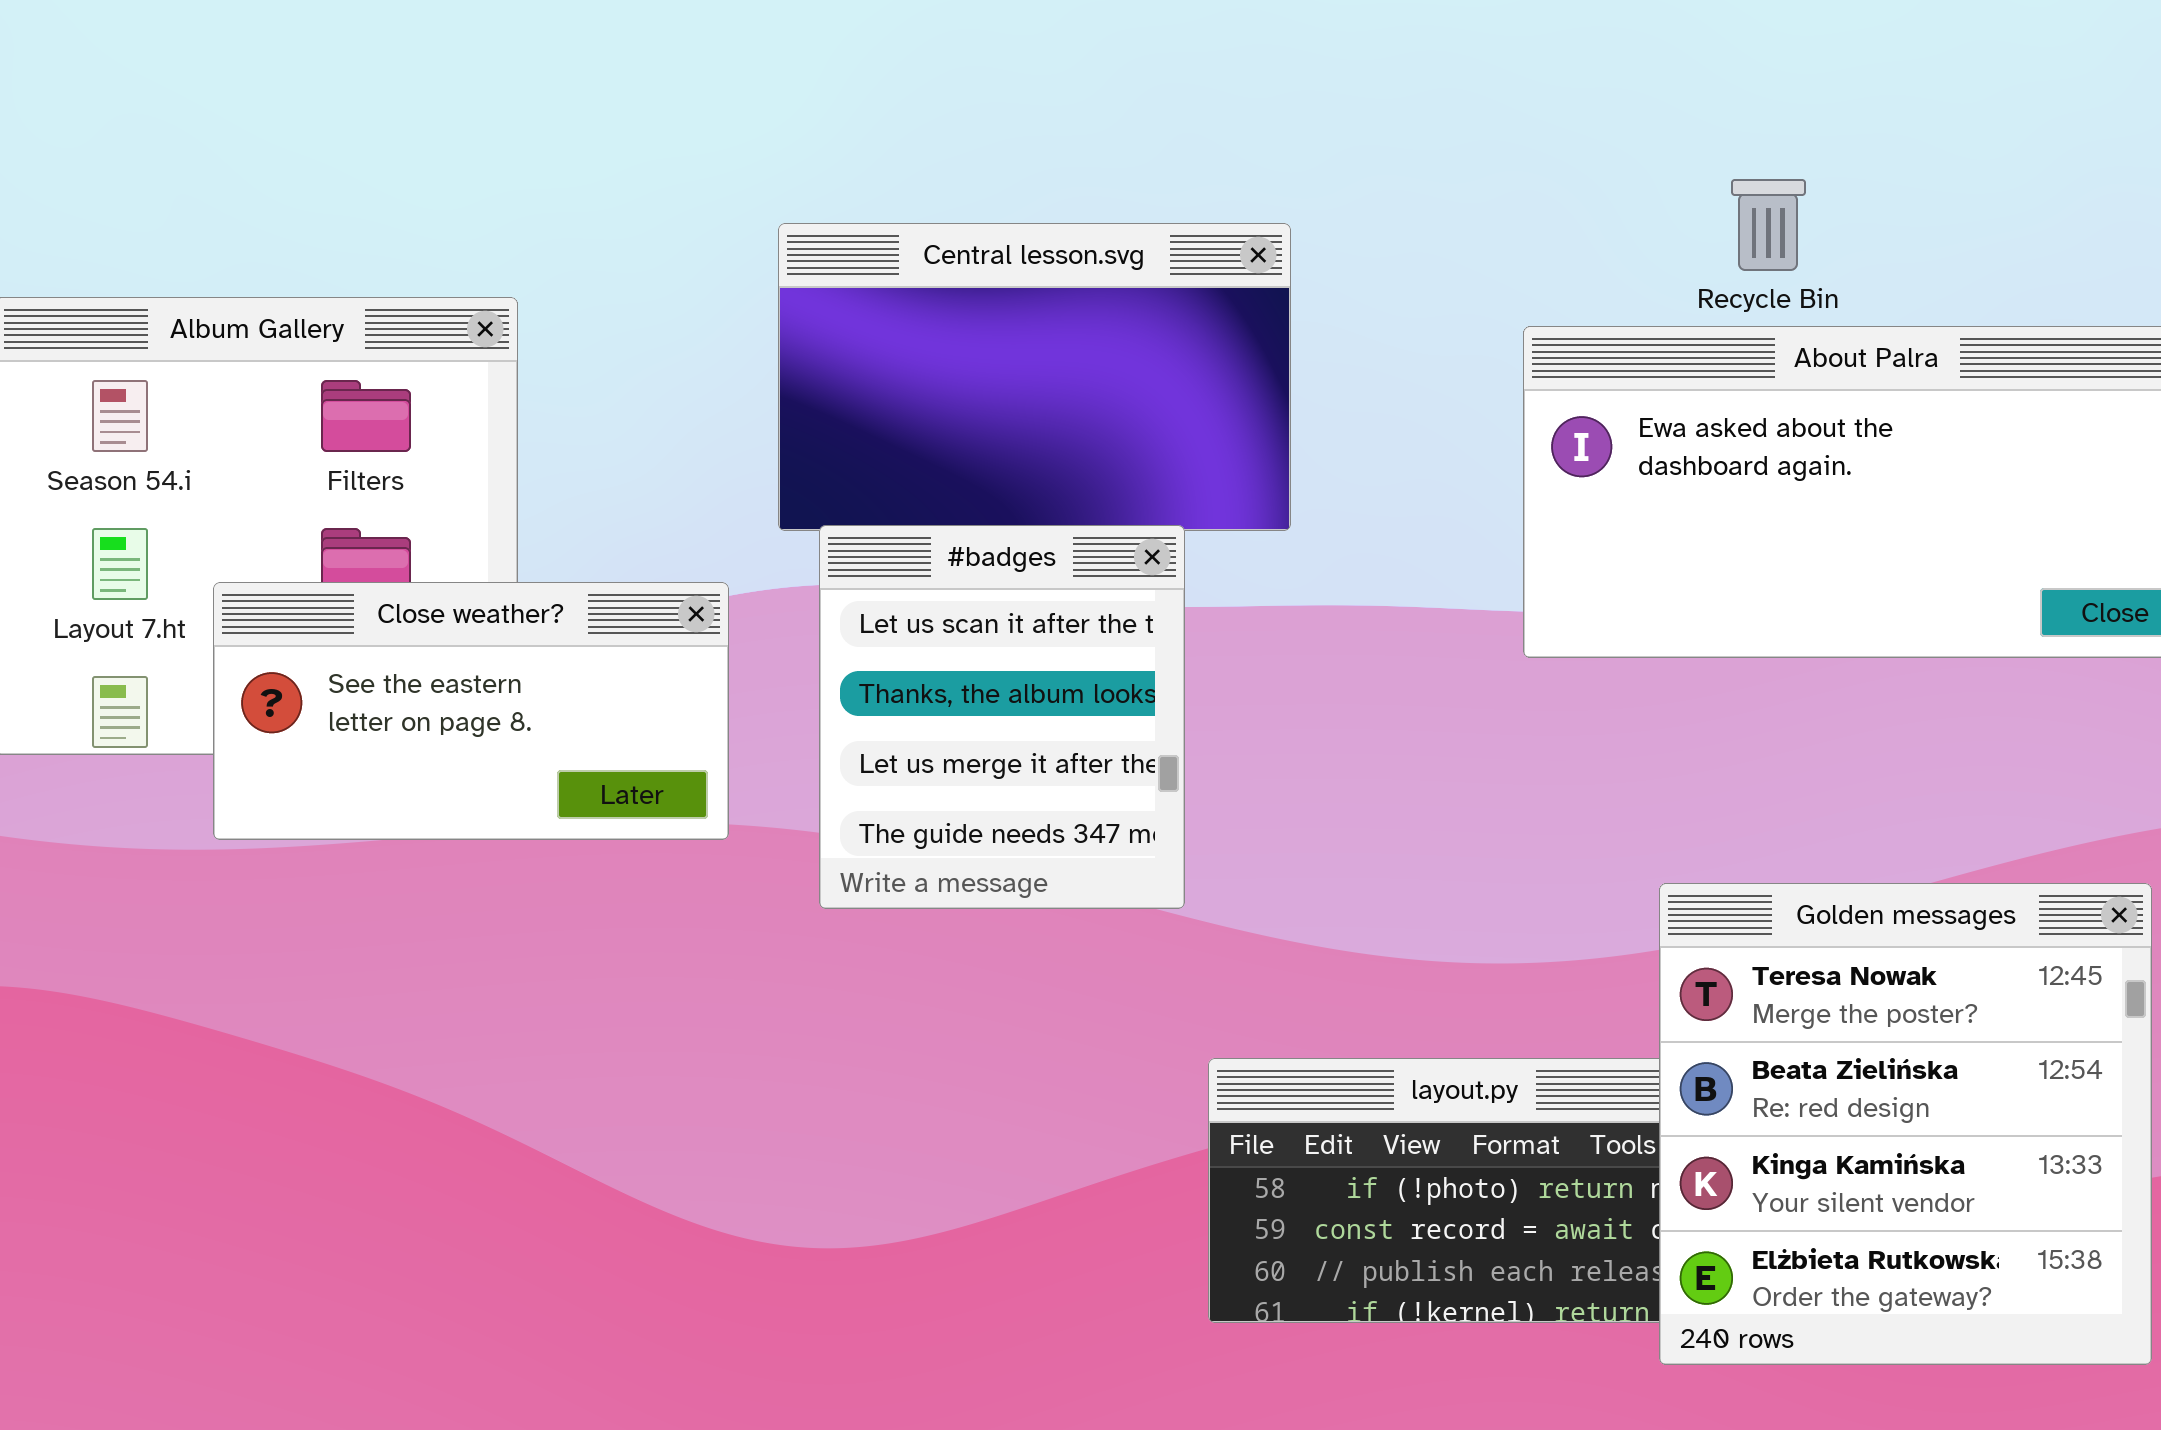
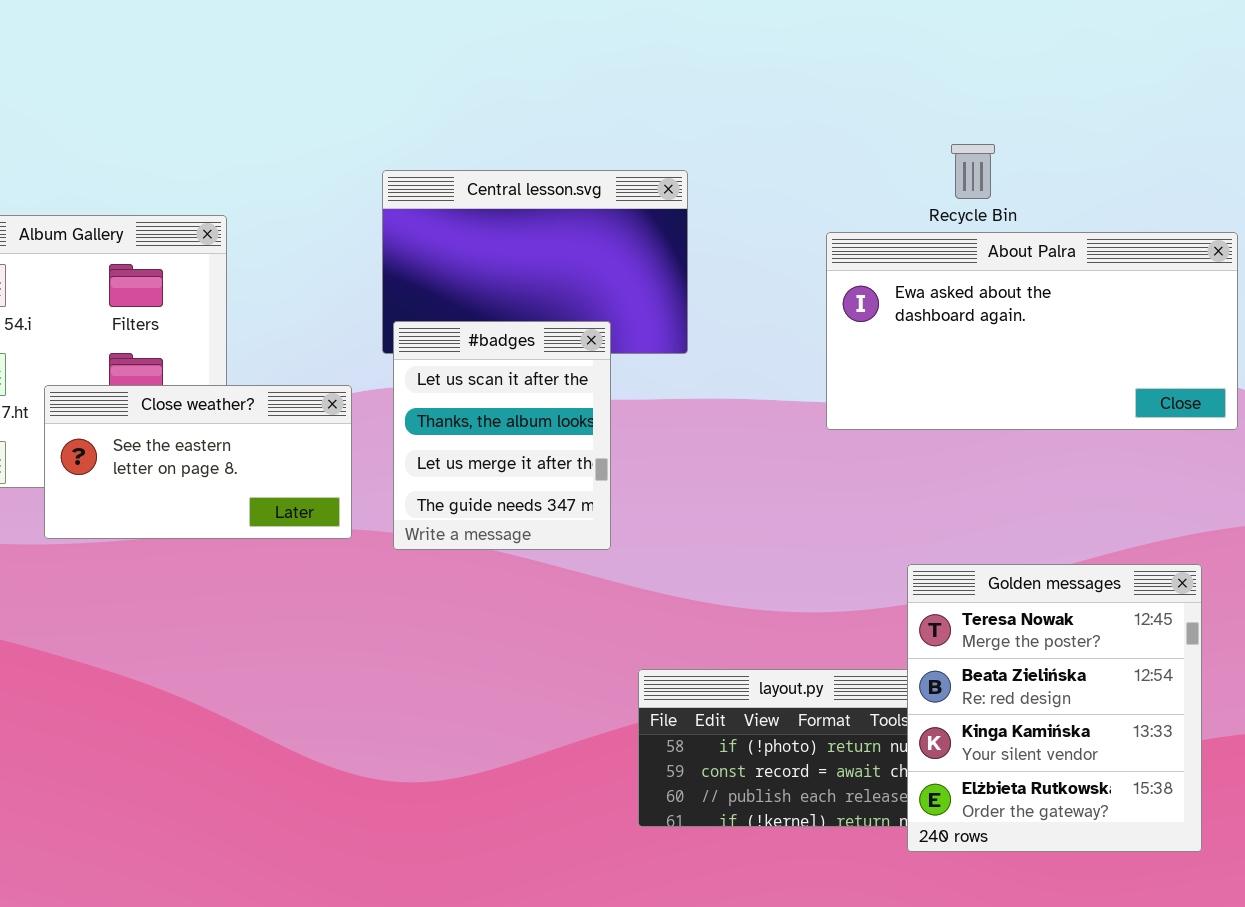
#badges: [819,525,1185,909] -> [393,321,611,550], moved

